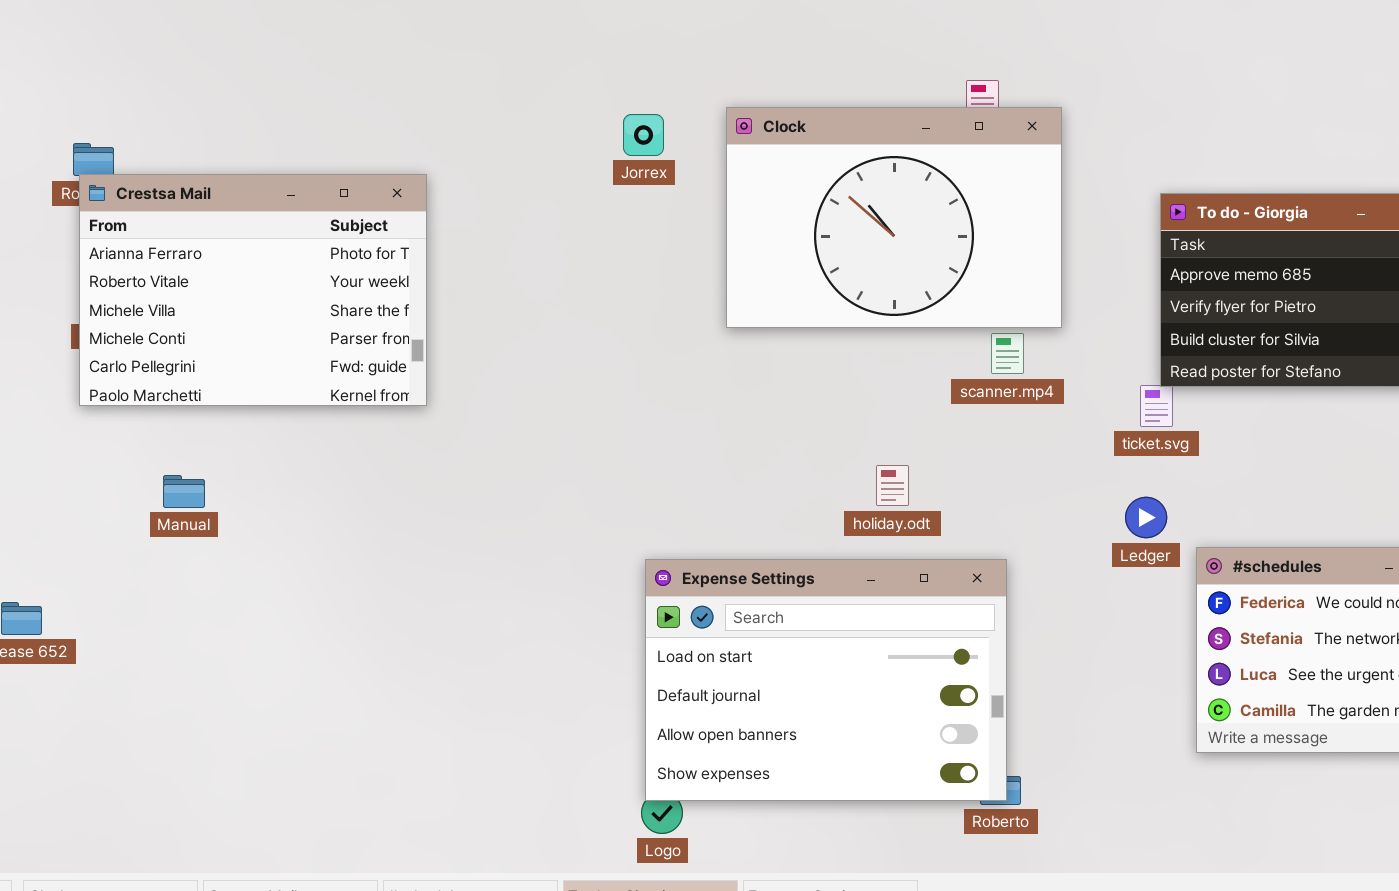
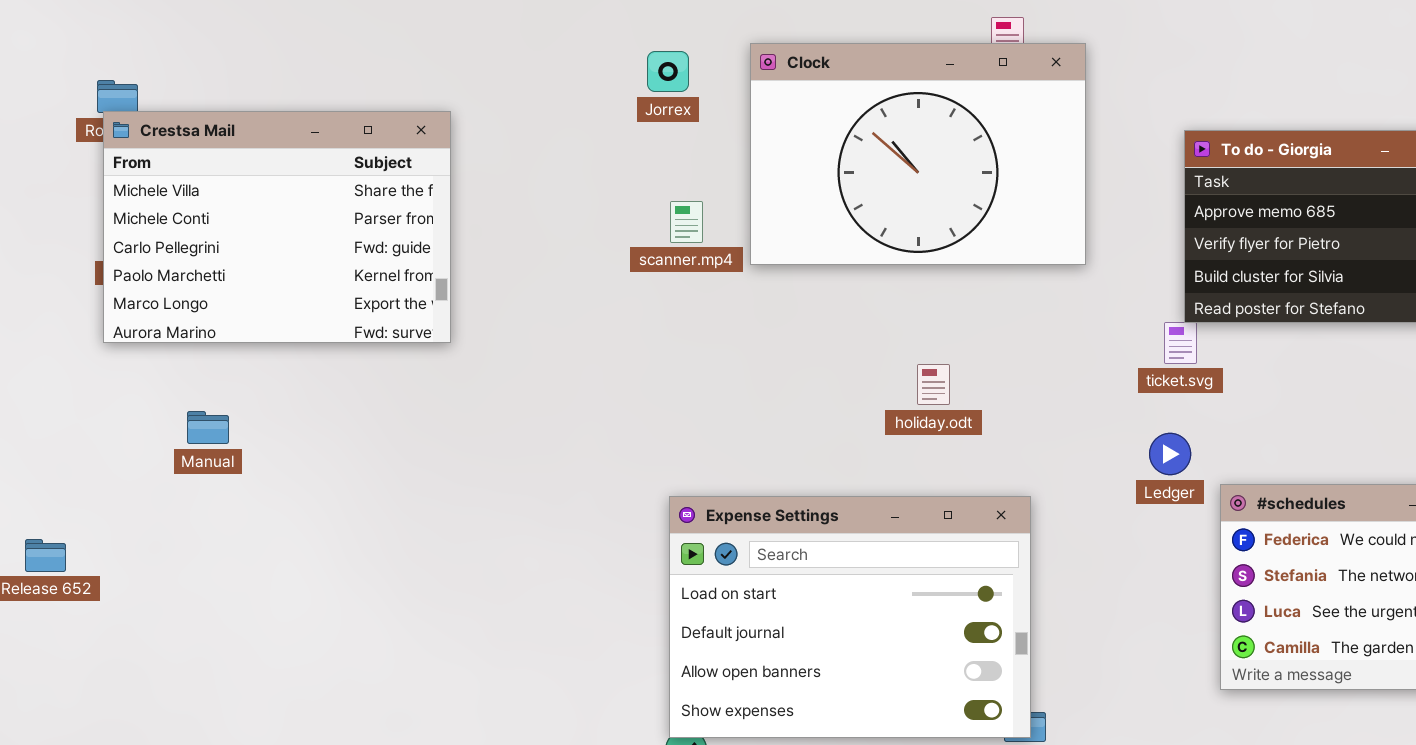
Crestsa Mail: [79,174,427,406] -> [103,111,451,343], scrolled down 2 rows
scanner.mp4: [991,333,1024,374] -> [670,201,703,243], moved
holiday.odt: [876,465,909,506] -> [917,364,950,405], moved

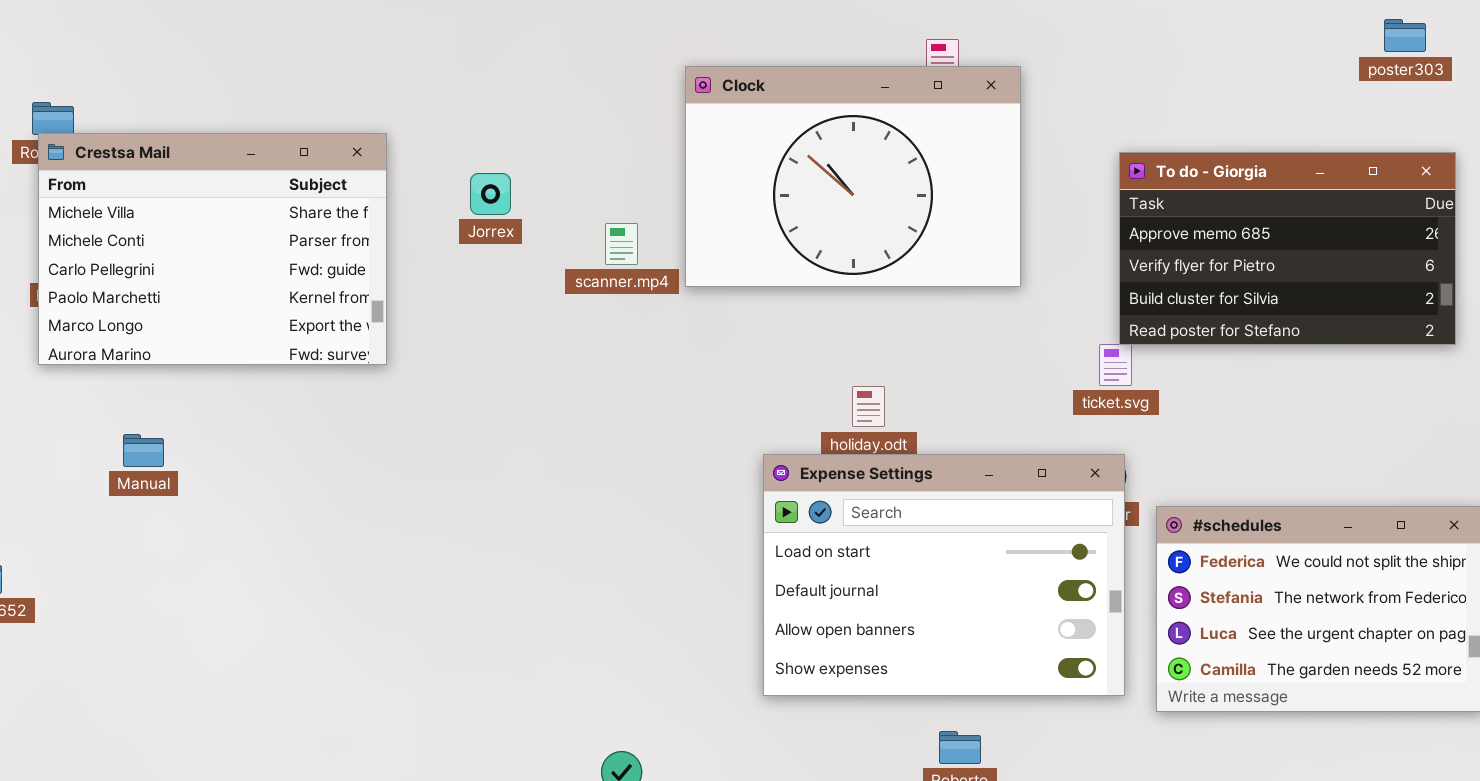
Jorrex: [647,51,689,92] -> [470,173,511,215], moved
Expense Settings: [669,496,1031,738] -> [763,454,1125,696], moved

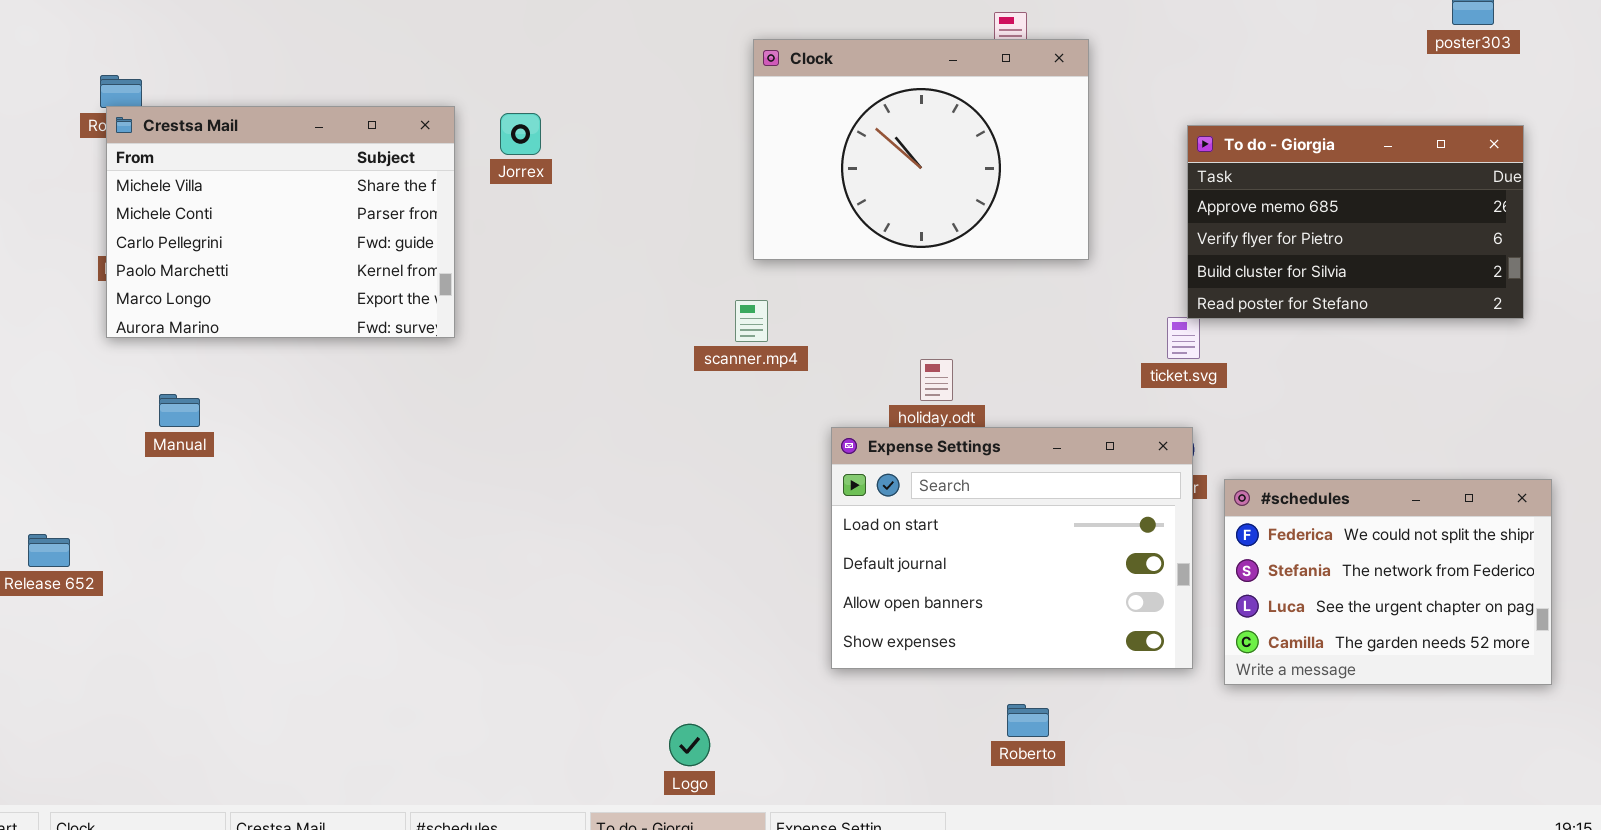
Jorrex: [470,173,511,215] -> [500,113,541,155], moved
scanner.mp4: [605,223,638,265] -> [735,300,768,342], moved
Manual: [123,434,164,467] -> [159,394,200,427], moved

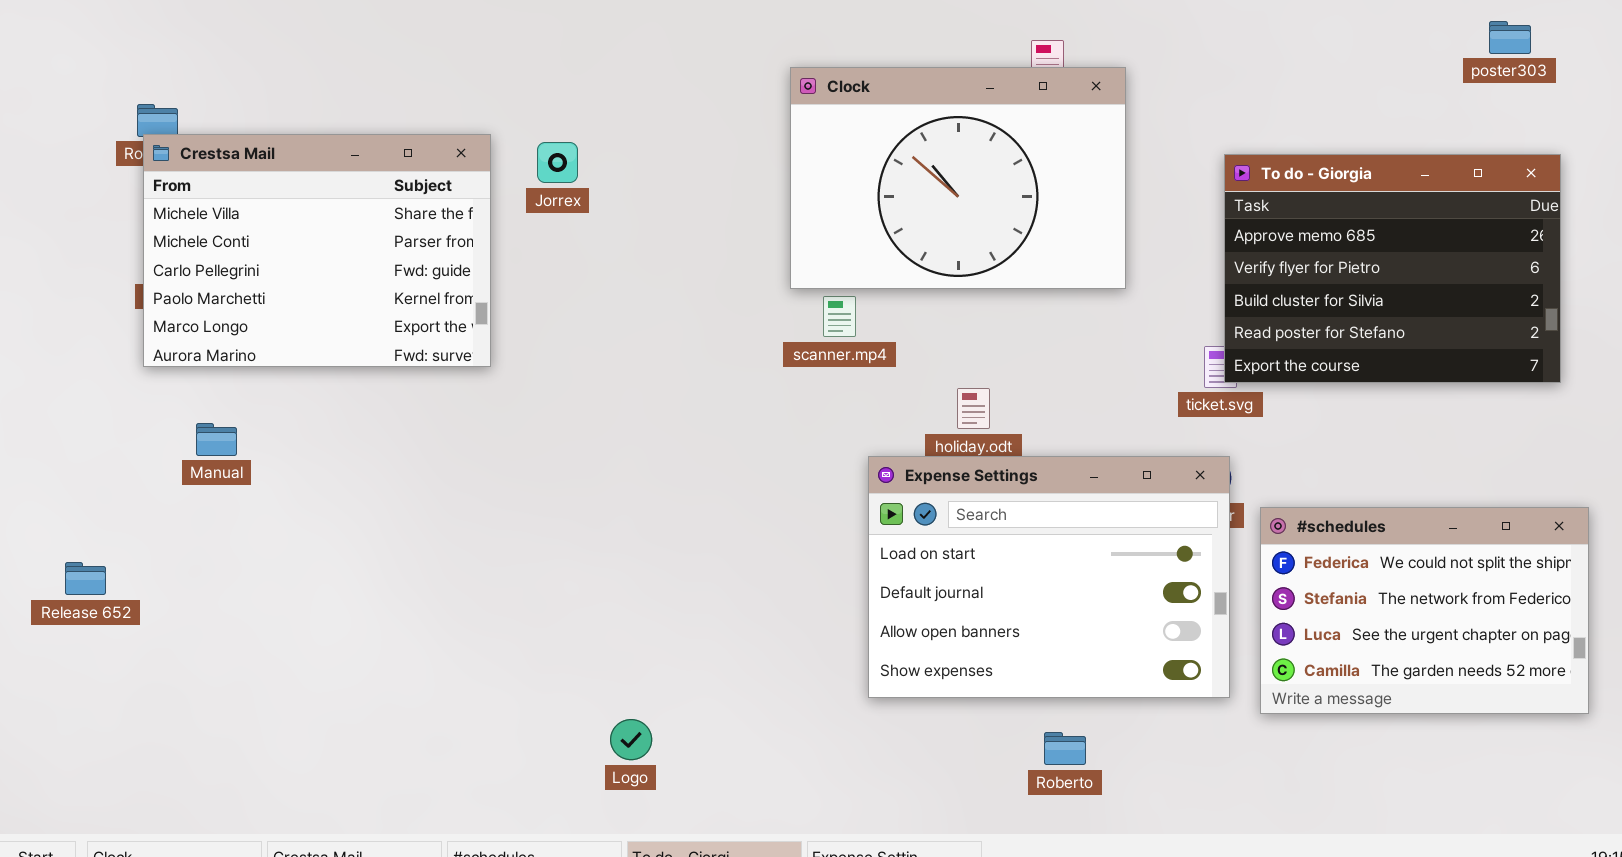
To do - Giorgia: [1187,125,1524,319] -> [1224,154,1561,383], resized
scanner.mp4: [735,300,768,342] -> [823,296,856,337], moved
Logo: [669,724,710,766] -> [610,719,652,760], moved

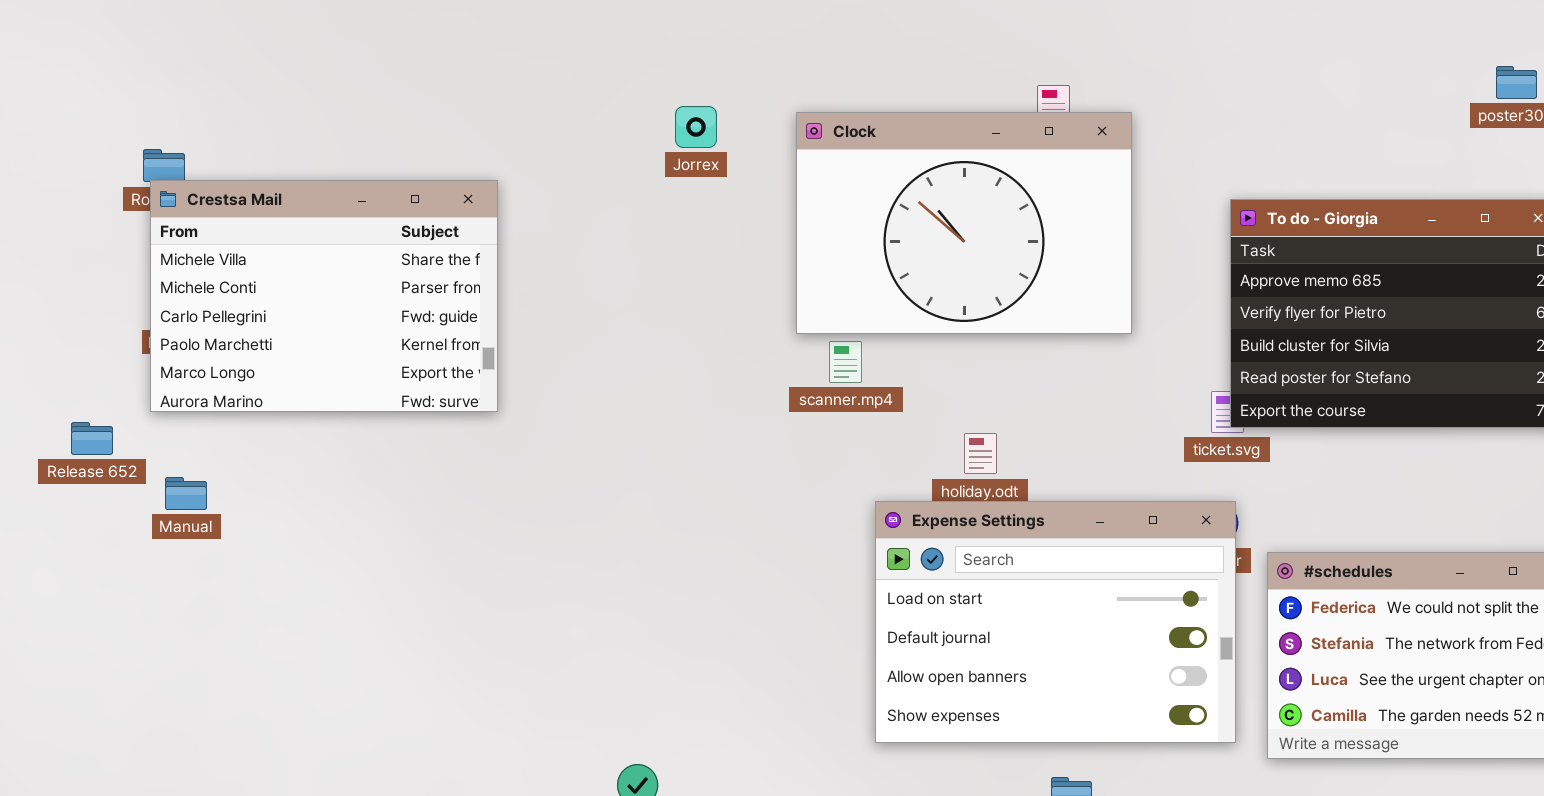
Jorrex: [537,142,578,183] -> [675,106,717,148], moved
Manual: [196,423,237,456] -> [165,477,207,510], moved
Release 652: [65,562,106,595] -> [71,422,113,455], moved

